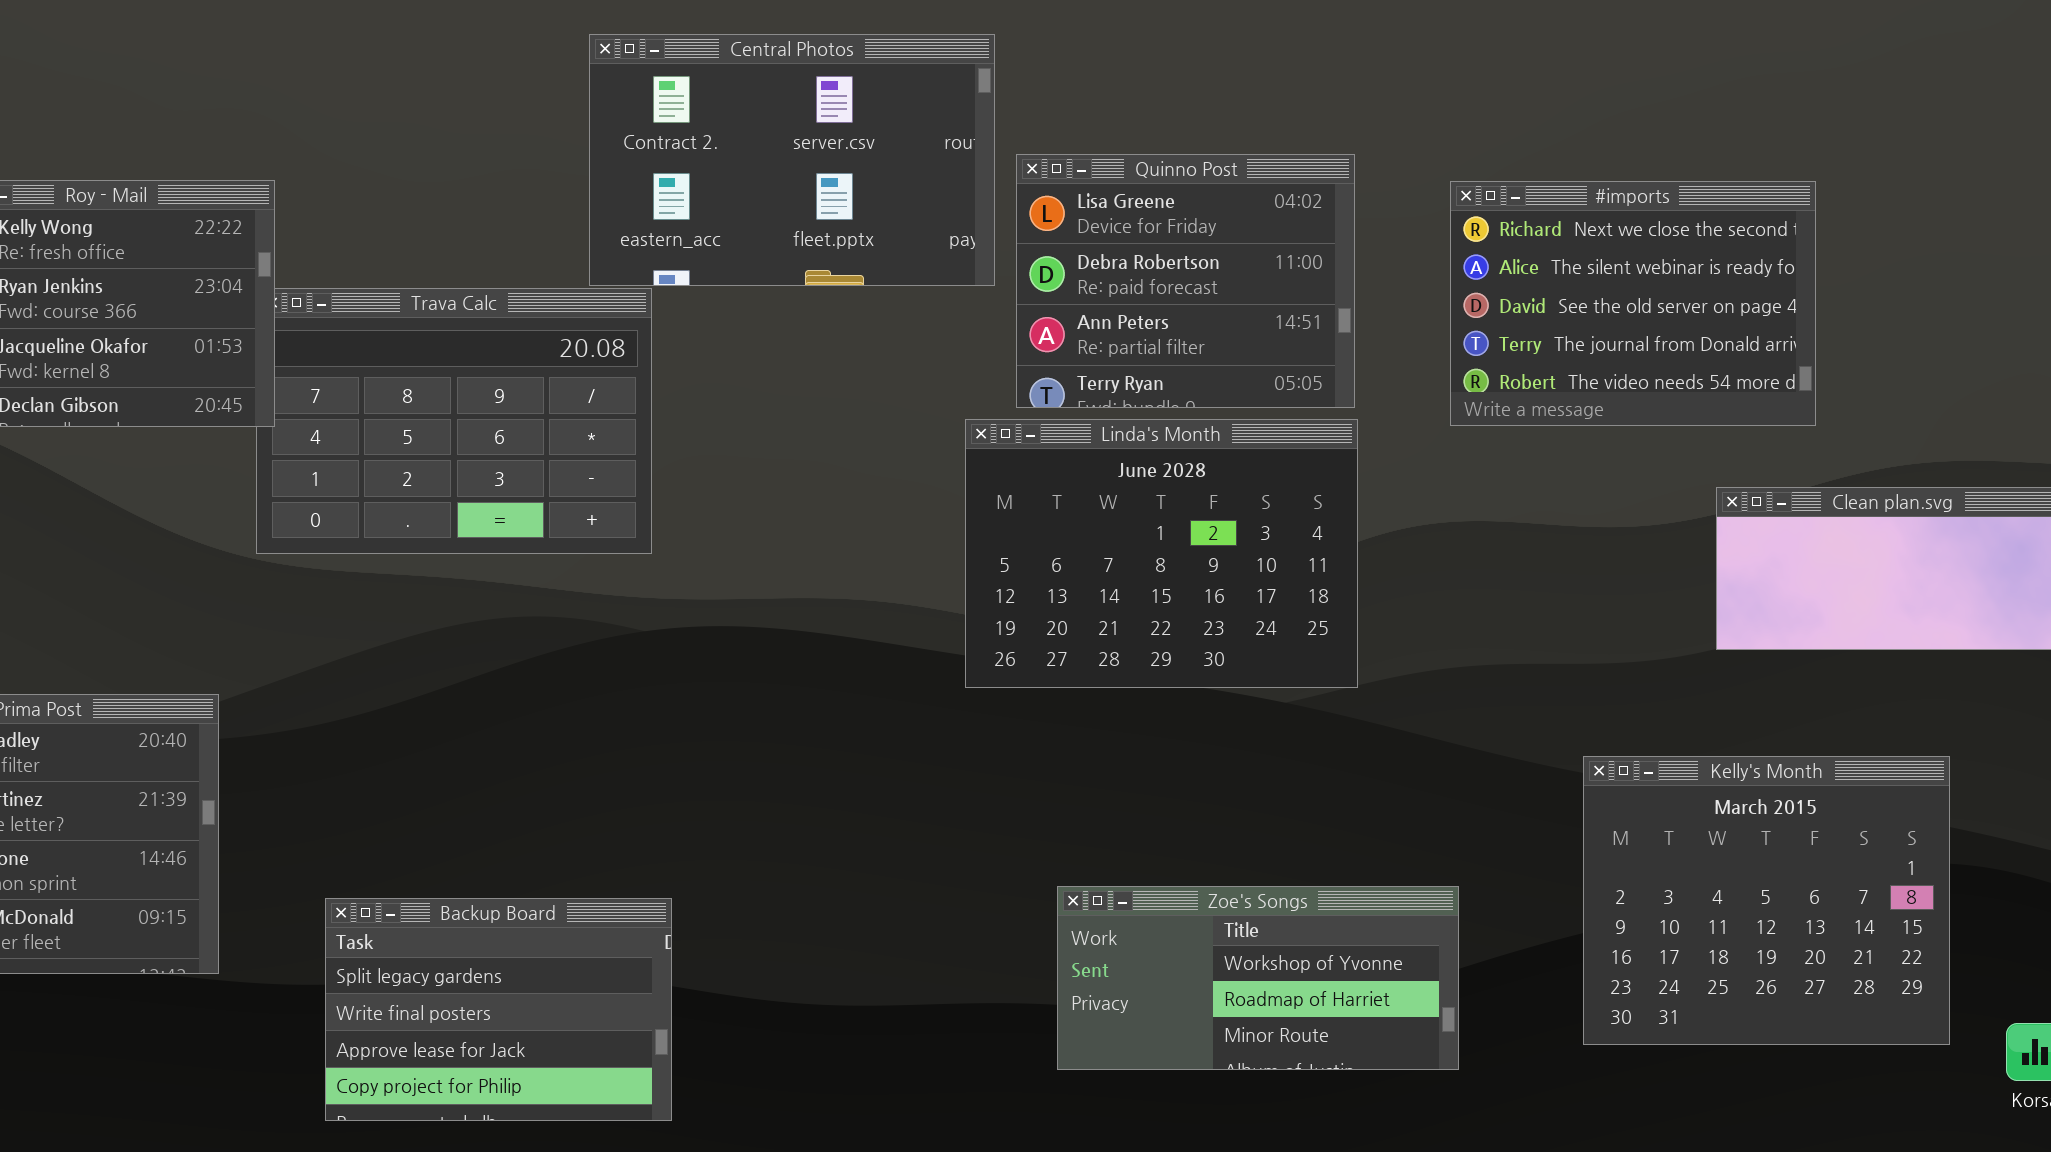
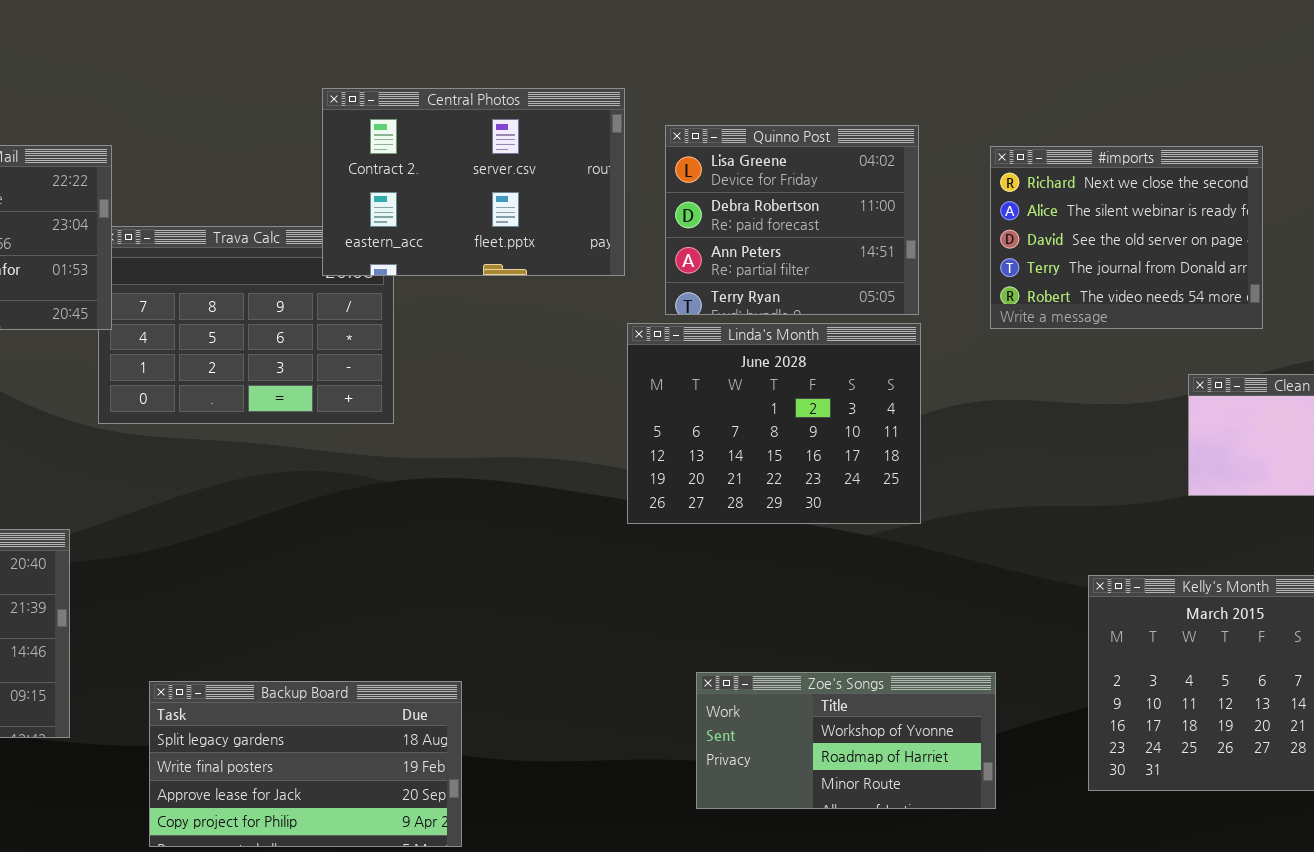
Central Photos: [589,34,995,286] -> [322,88,625,276], moved
Backup Board: [325,898,672,1121] -> [149,681,462,847], resized

